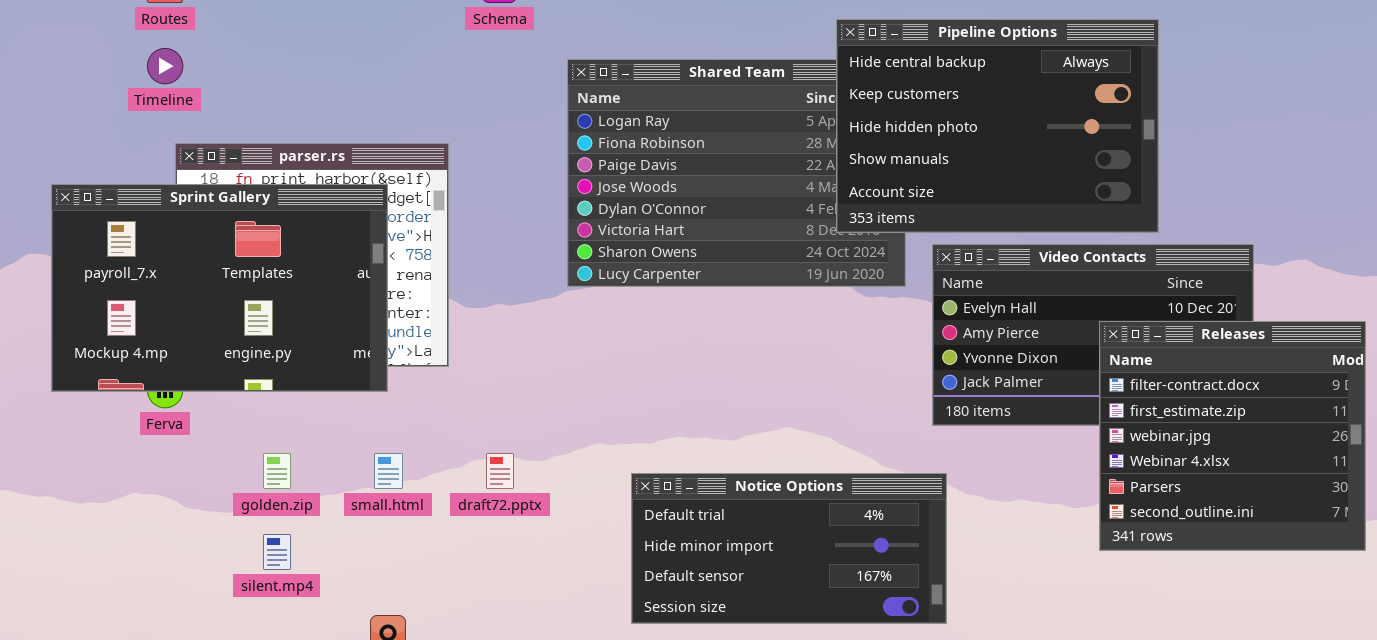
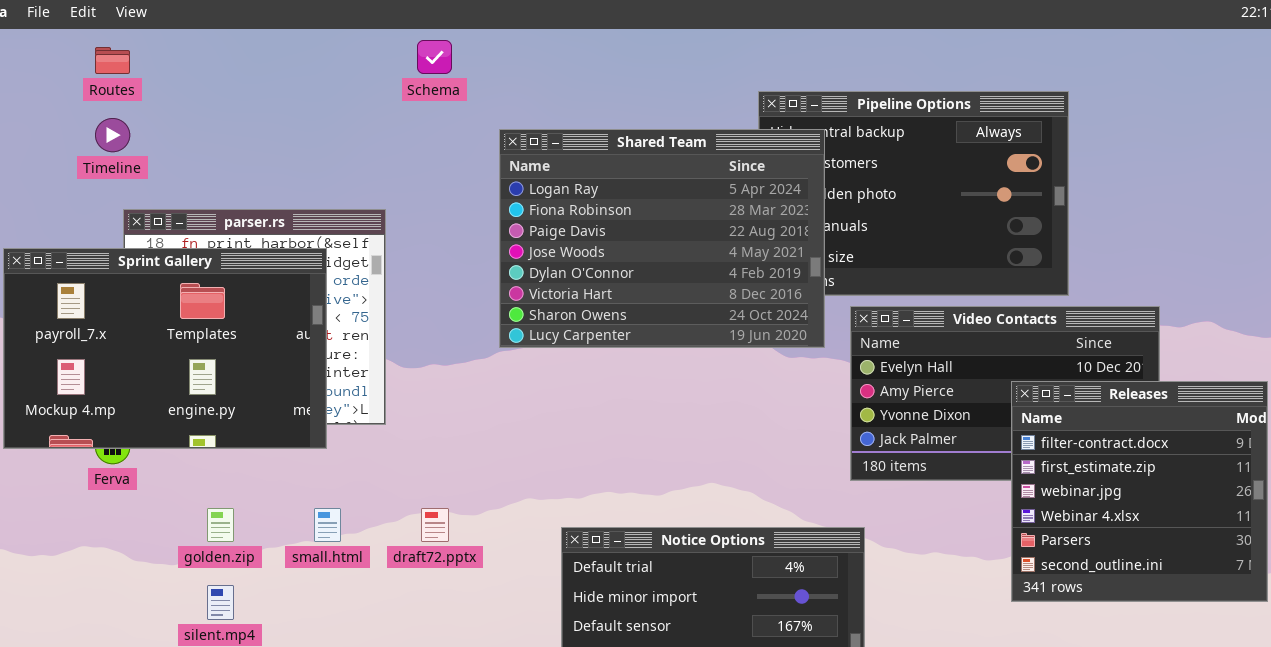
Shared Team: [567,59,906,287] -> [499,129,825,348], raised

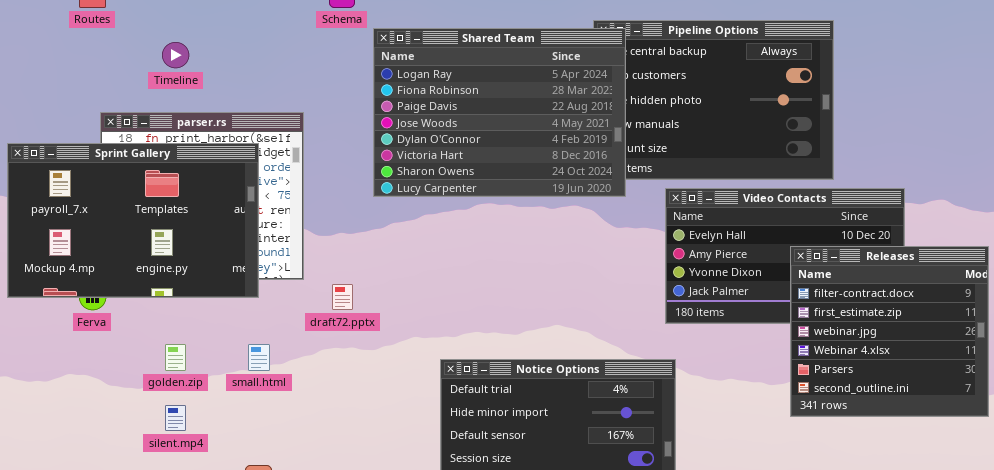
Timeline: [95,118,130,152] -> [162,42,189,68], moved
Shared Team: [499,129,825,348] -> [373,28,626,197], moved
draft72.pptx: [421,508,449,542] -> [332,284,353,310], moved

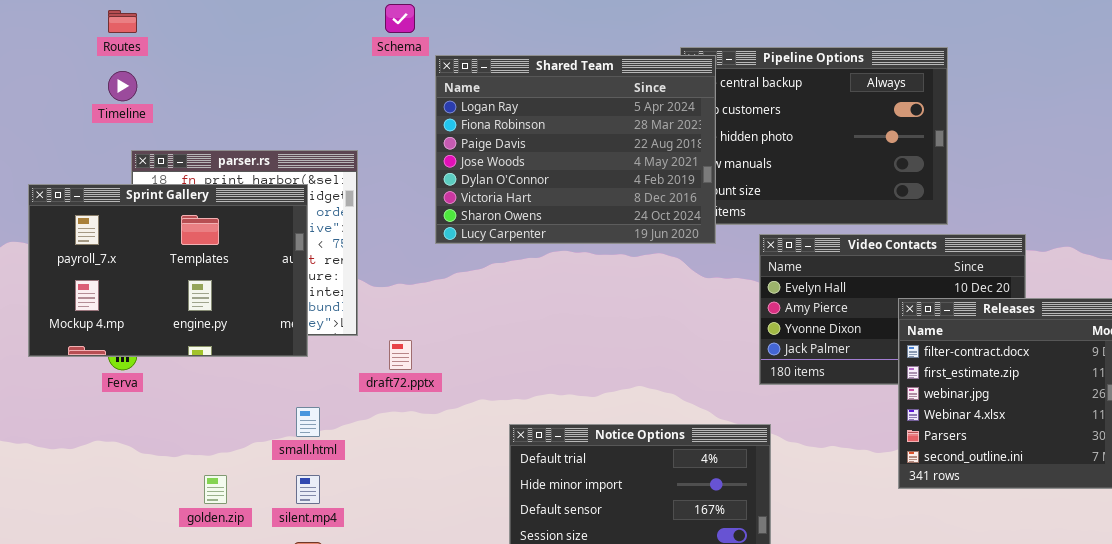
Timeline: [162,42,189,68] -> [108,71,137,101], moved
golden.zip: [165,344,186,371] -> [204,475,227,504], moved
silent.mp4: [165,405,186,431] -> [296,475,320,504], moved

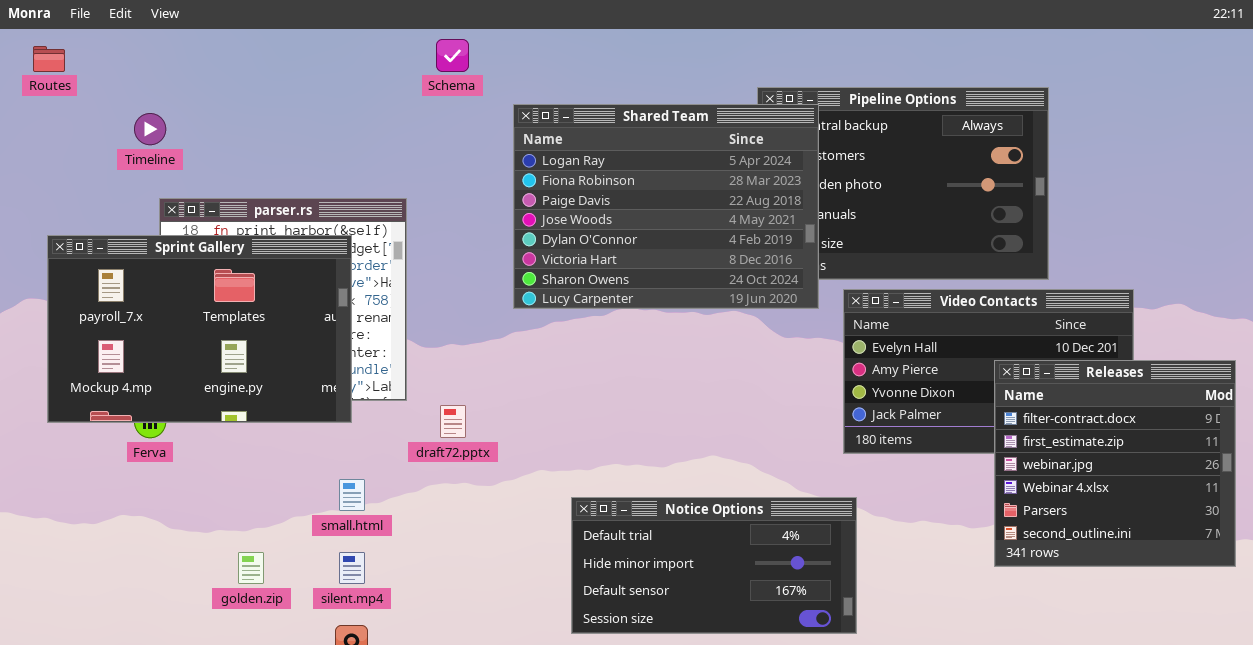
Routes: [108,10,137,33] -> [33,46,65,72], moved
Shared Team: [435,55,716,244] -> [513,104,819,309], moved

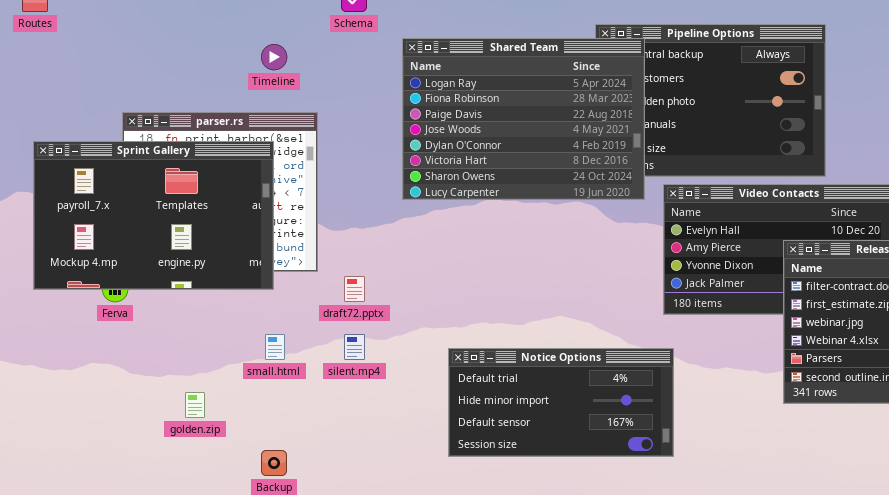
Timeline: [134,113,166,145] -> [261,44,287,70], moved
silent.mp4: [339,552,365,584] -> [344,334,365,360], moved

